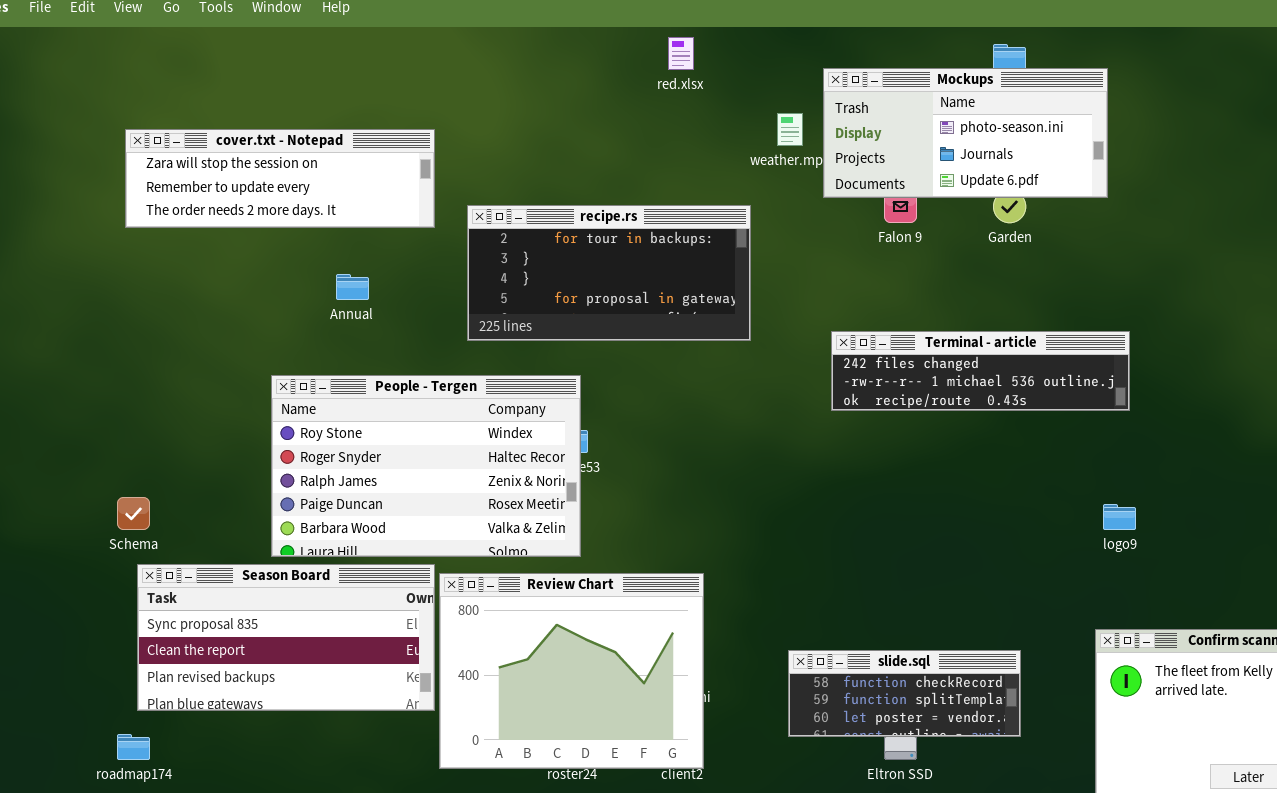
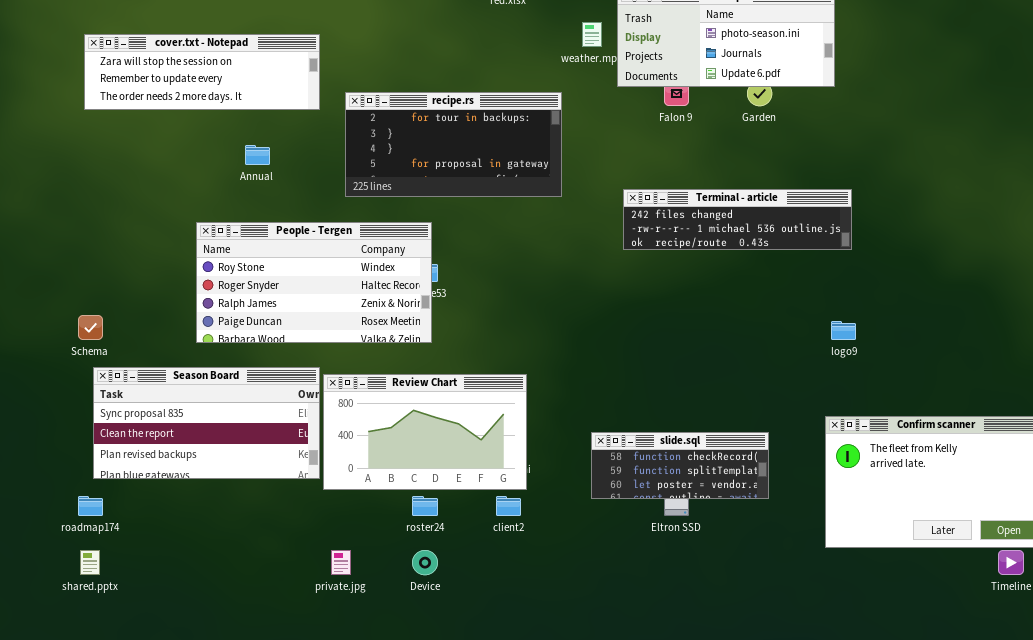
People - Tergen: [271,375,581,557] -> [196,222,432,343], resized
Review Chart: [439,573,704,769] -> [323,374,527,490], resized

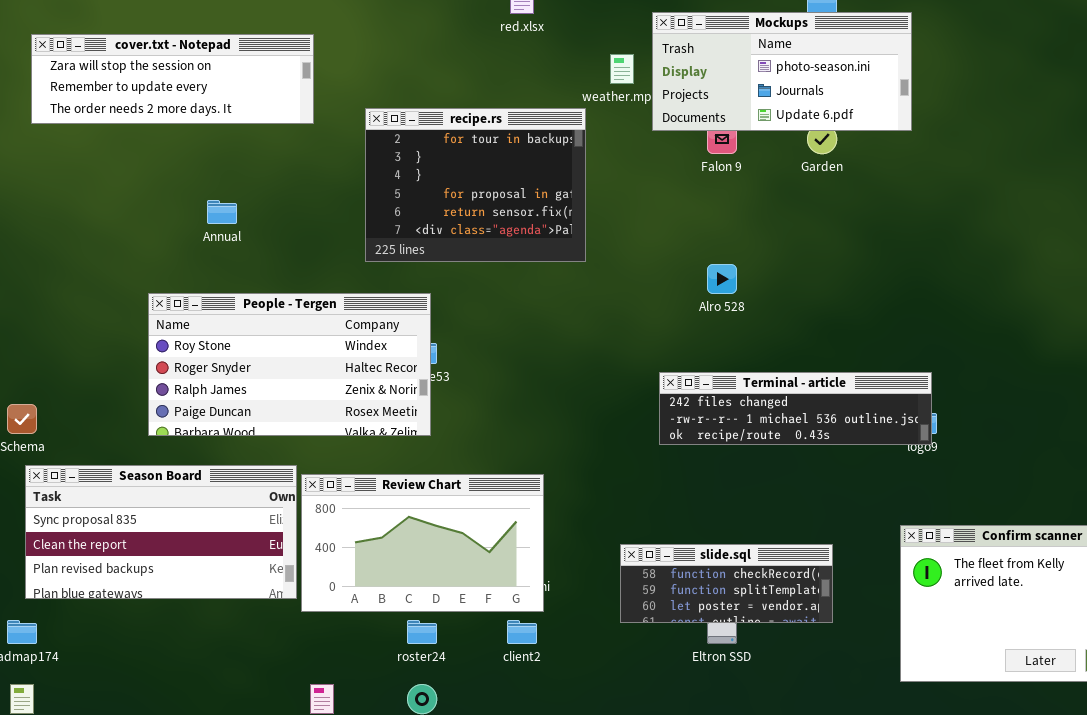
cover.txt - Notepad: [84,34,320,110] -> [31,34,314,124], moved
recipe.rs: [345,92,562,197] -> [365,108,586,262], resized
Terminal - article: [623,189,852,250] -> [659,372,932,445], moved

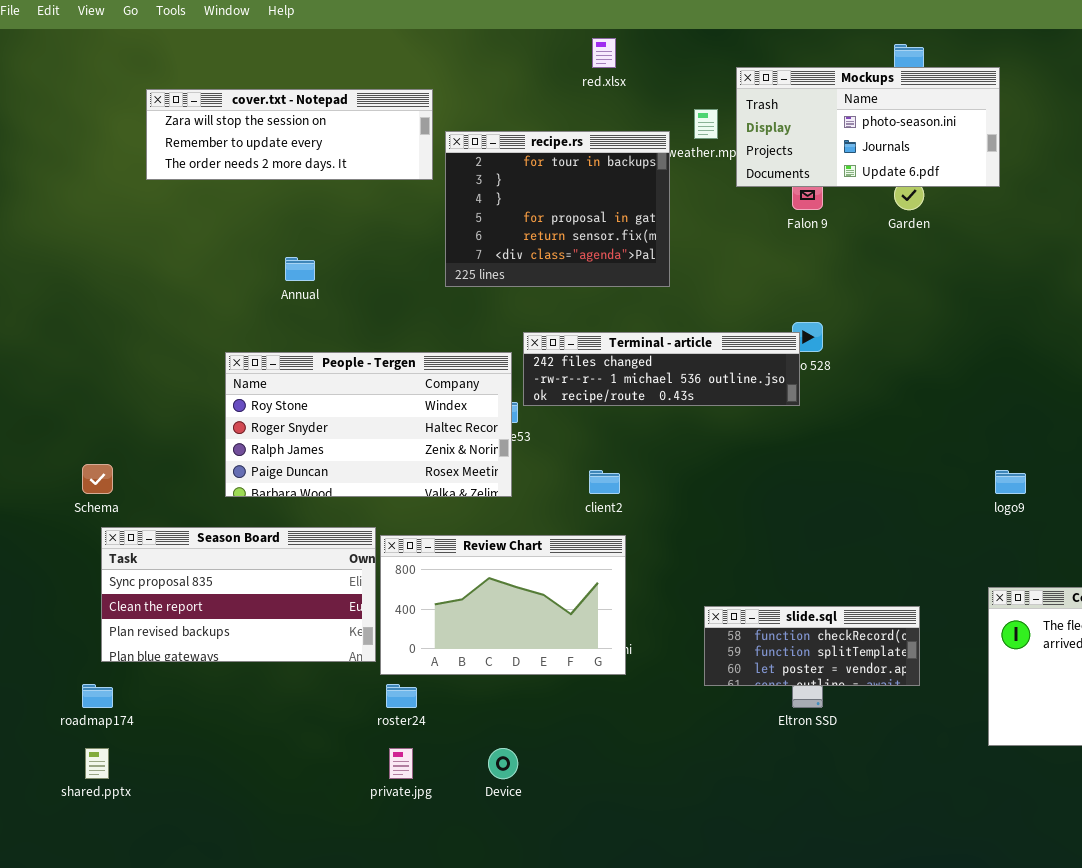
cover.txt - Notepad: [31,34,314,124] -> [146,89,433,180], moved
recipe.rs: [365,108,586,262] -> [445,131,670,287], moved
Terminal - article: [659,372,932,445] -> [523,332,800,406], moved
roster24: [407,620,437,644] -> [386,684,417,708], moved
client2: [507,620,537,644] -> [589,470,620,494], moved

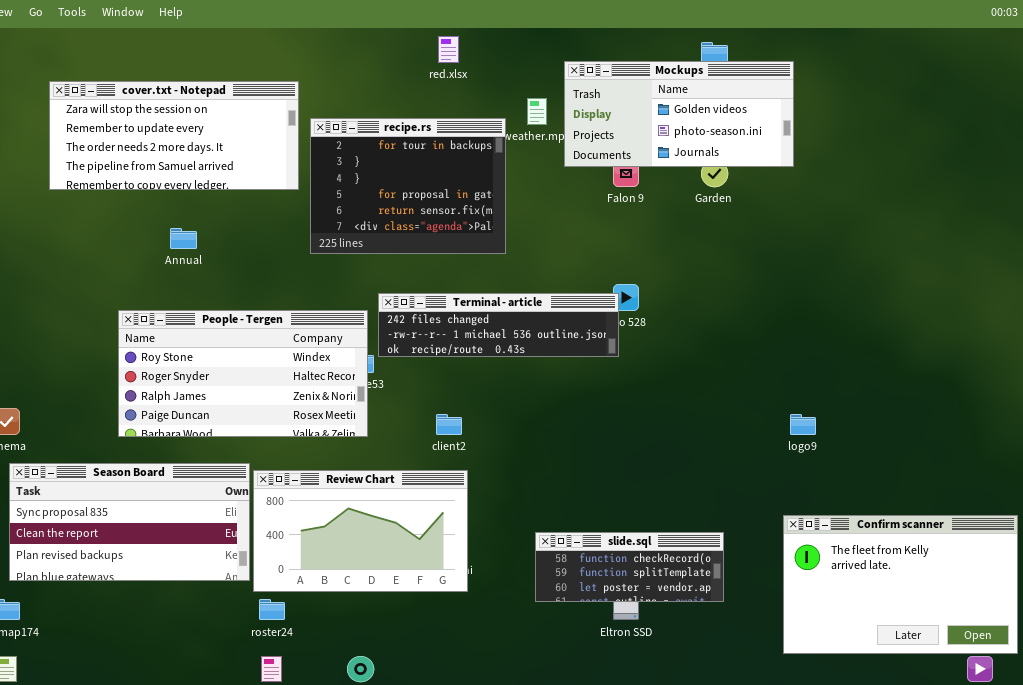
Mockups: [736,67,1000,187] -> [564,61,794,167], scrolled up 1 row
cover.txt - Notepad: [146,89,433,180] -> [49,81,299,190], resized

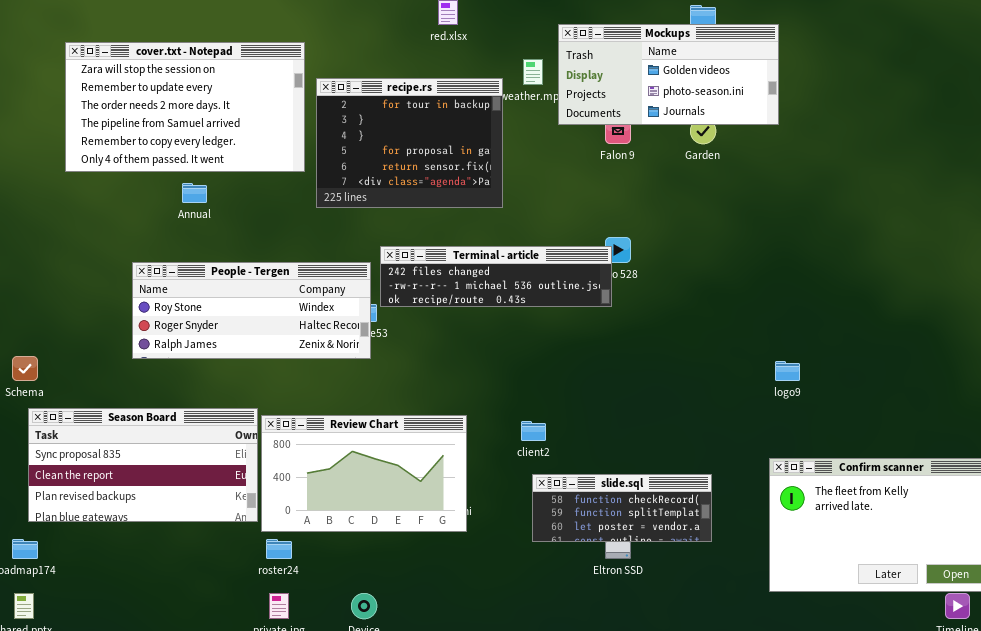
cover.txt - Notepad: [49,81,299,190] -> [65,42,305,172], resized
People - Tergen: [118,310,368,437] -> [132,262,371,359], resized
client2: [436,414,462,435] -> [521,421,546,441], moved

